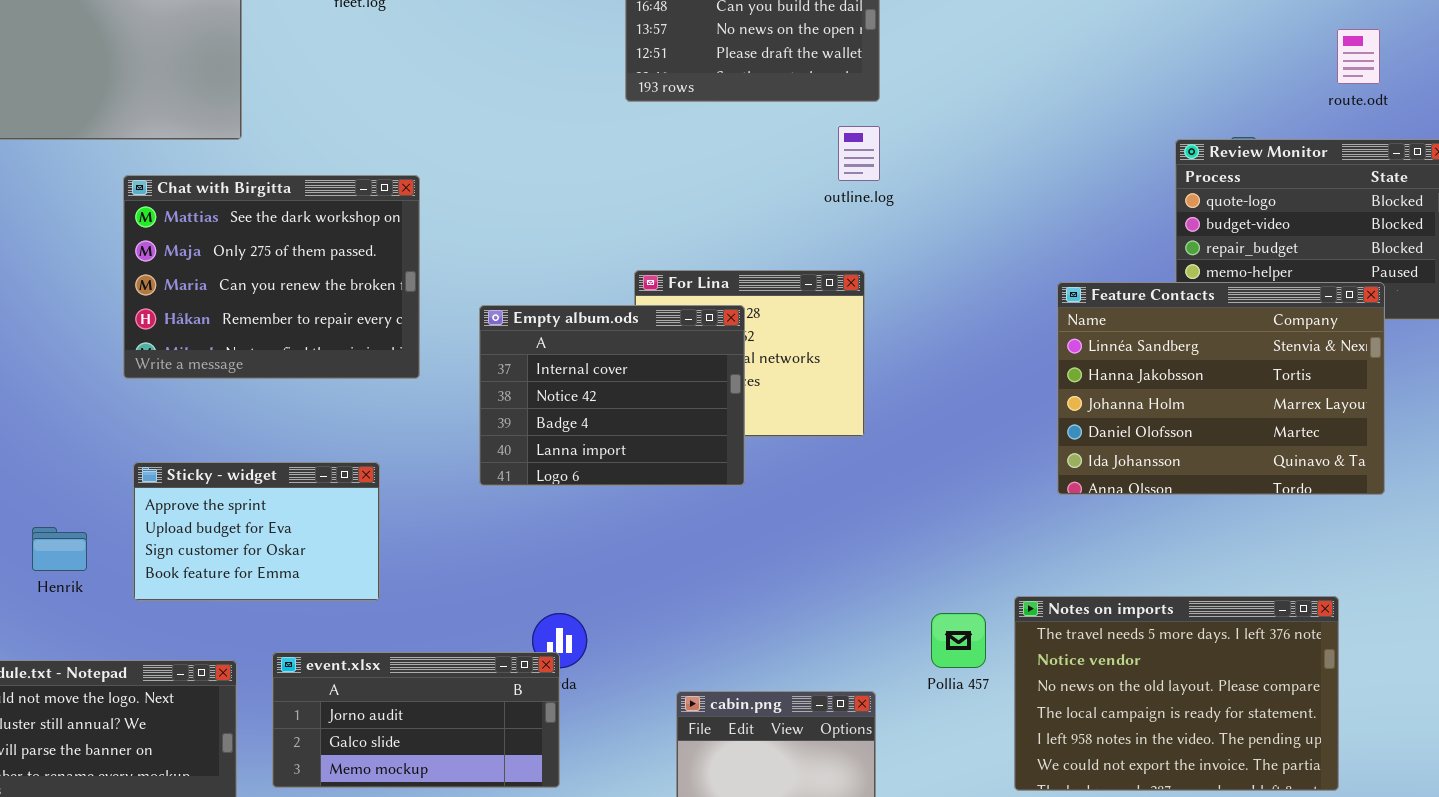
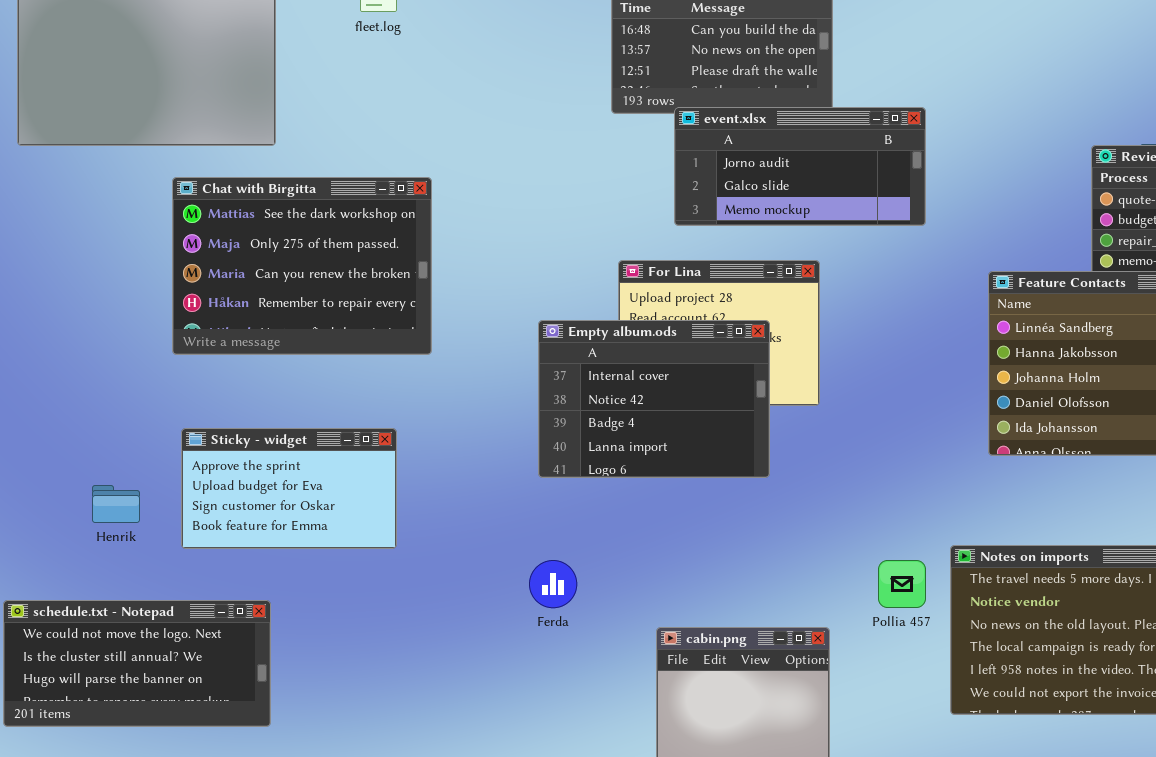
Empty album.ods: [479,305,745,486] -> [538,320,770,478], moved
event.xlsx: [272,652,560,788] -> [674,107,926,226], moved

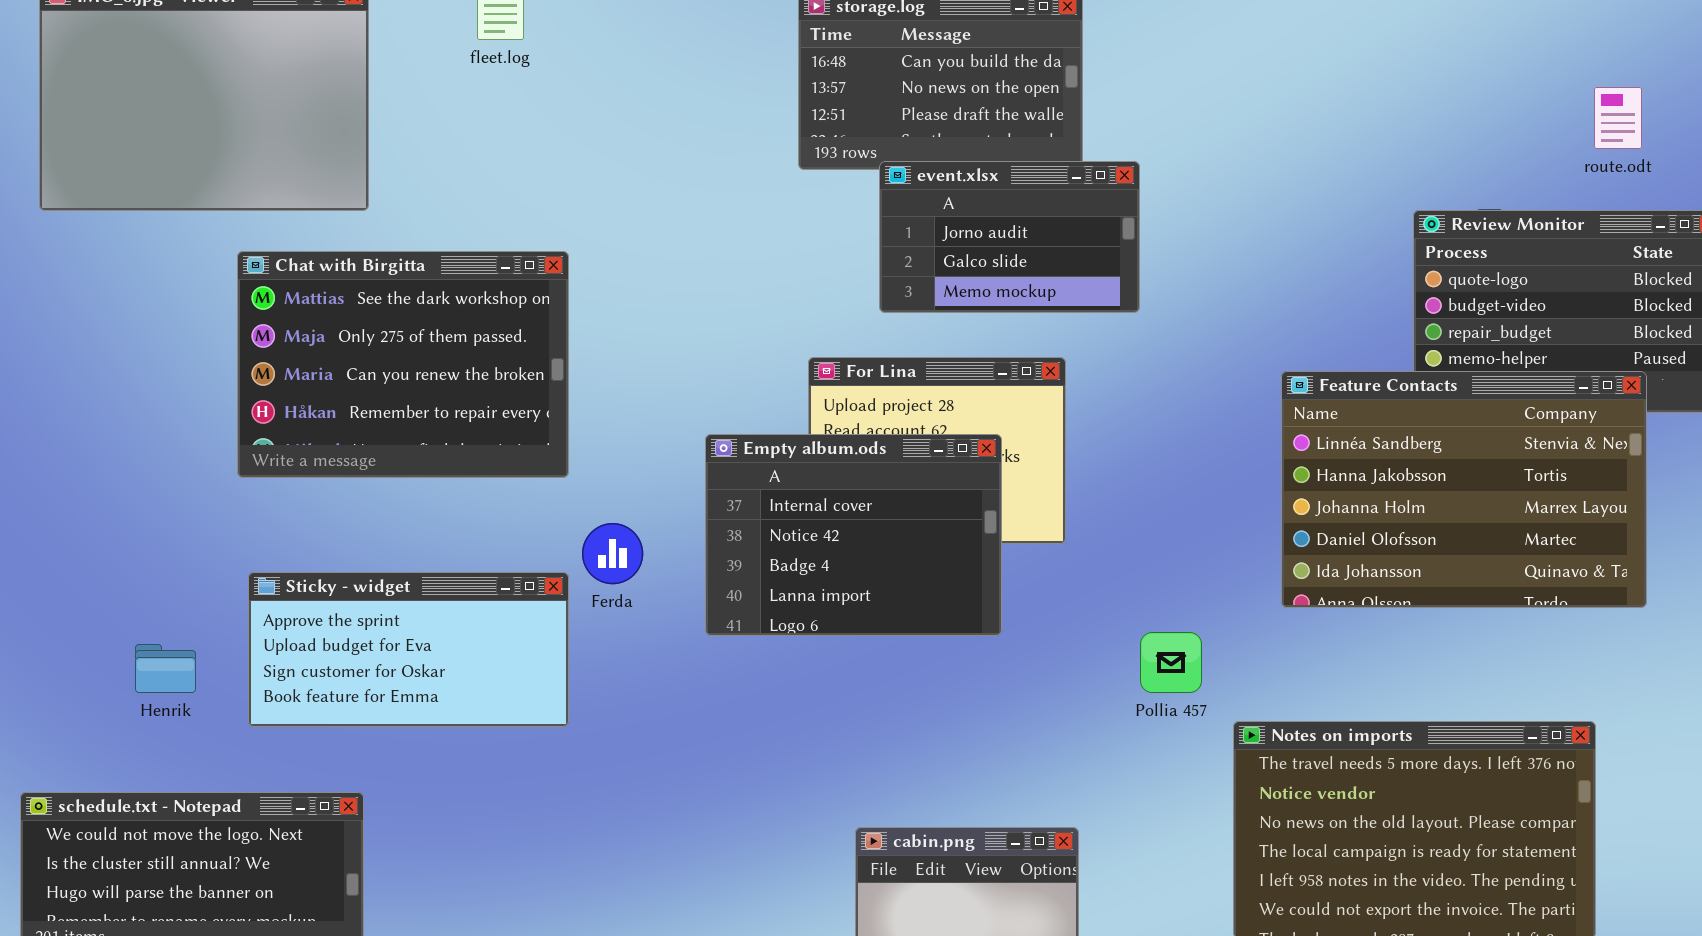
event.xlsx: [674,107,926,226] -> [879,161,1140,313], resized
Sticky - widget: [181,428,397,549] -> [248,572,569,727], resized
Ferda: [529,560,577,608] -> [582,523,643,584], moved
Pollia 457: [878,560,926,608] -> [1140,632,1202,693], moved

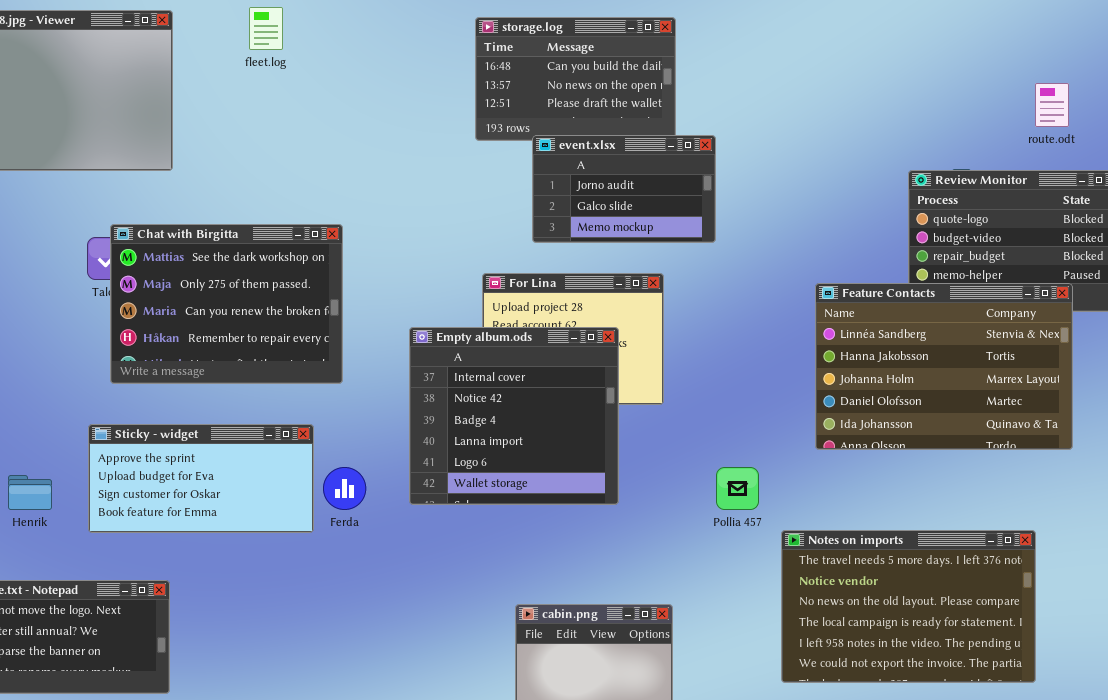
Chat with Birgitta: [237,251,569,478] -> [110,224,343,384], moved
Empty album.ods: [705,434,1002,636] -> [409,327,619,505], resized
Ferda: [582,523,643,584] -> [323,467,366,510], moved

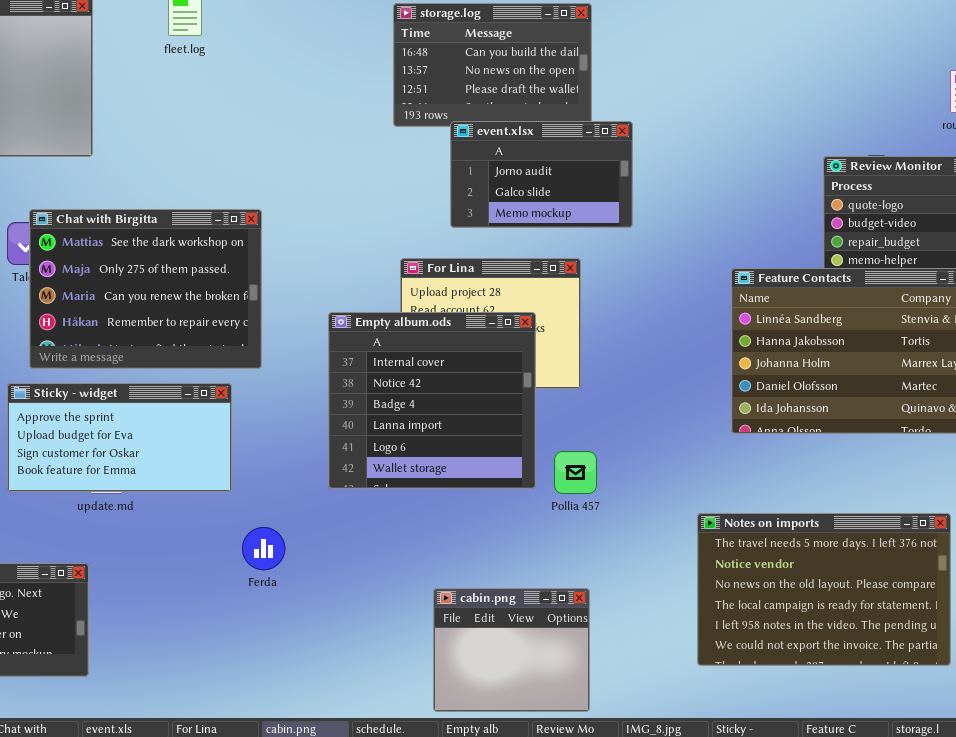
Sticky - widget: [88,424,314,533] -> [7,383,232,492], moved
Ferda: [323,467,366,510] -> [242,527,285,570], moved
Pollia 457: [716,467,759,510] -> [554,451,597,494], moved

